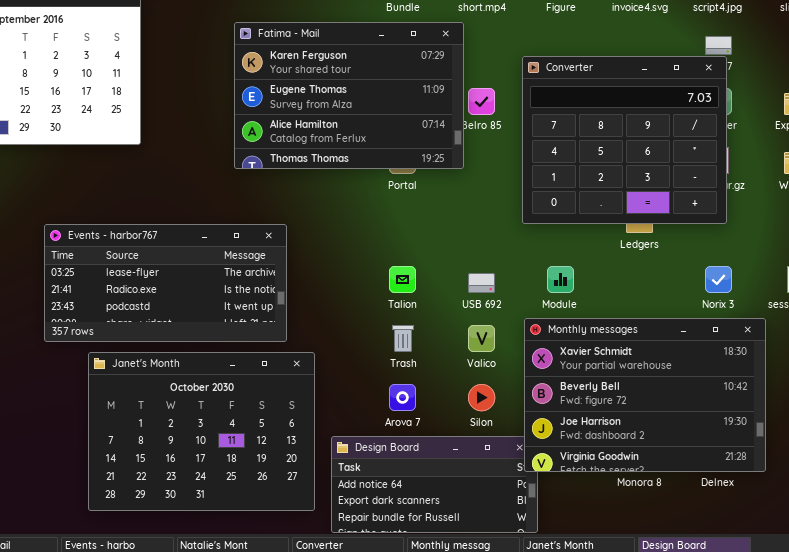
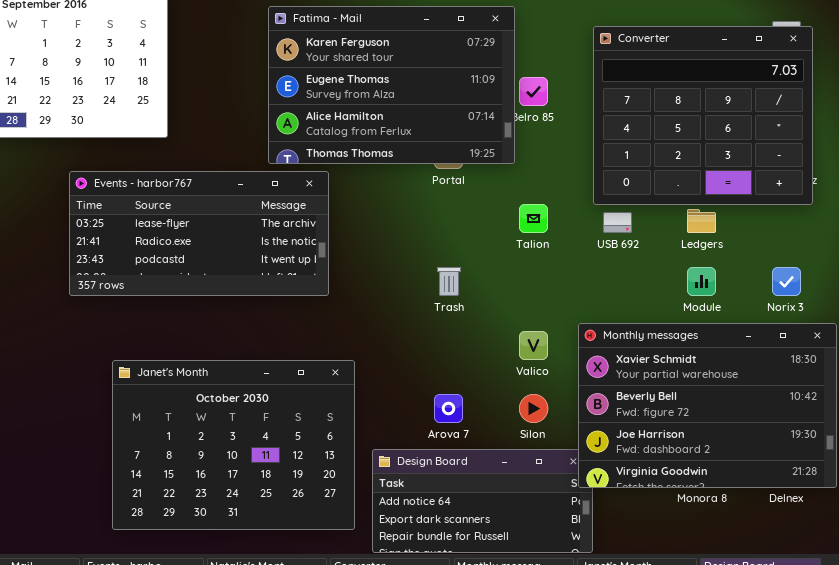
Converter: [522,56,727,224] -> [593,26,813,205], moved
Events - harbor767: [44,224,287,342] -> [69,171,329,296], moved
Talion: [389,266,416,293] -> [519,204,548,233], moved
Module: [547,266,574,293] -> [687,267,716,296], moved
USB 692: [468,273,495,293] -> [603,212,632,233], moved
Trash: [392,325,414,352] -> [437,267,461,296], moved

